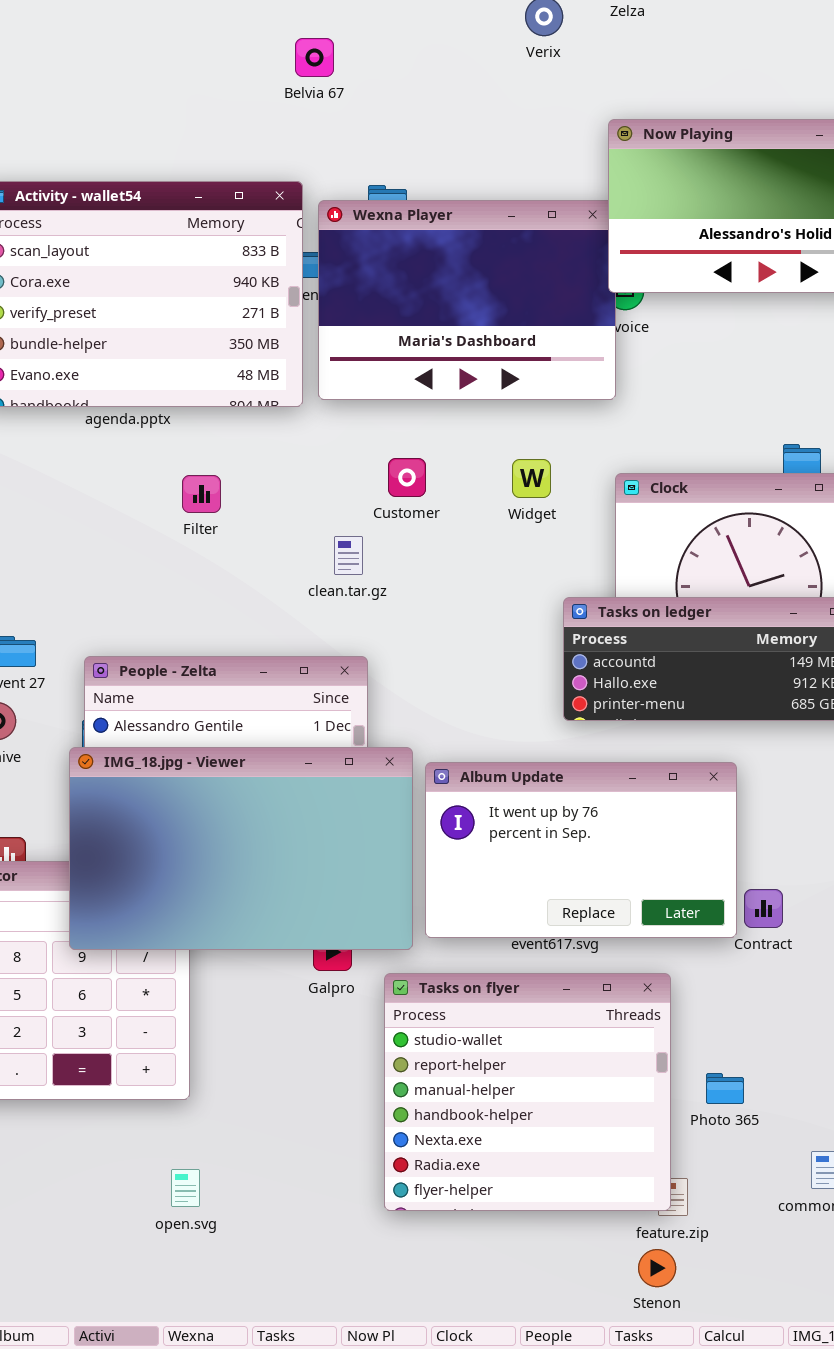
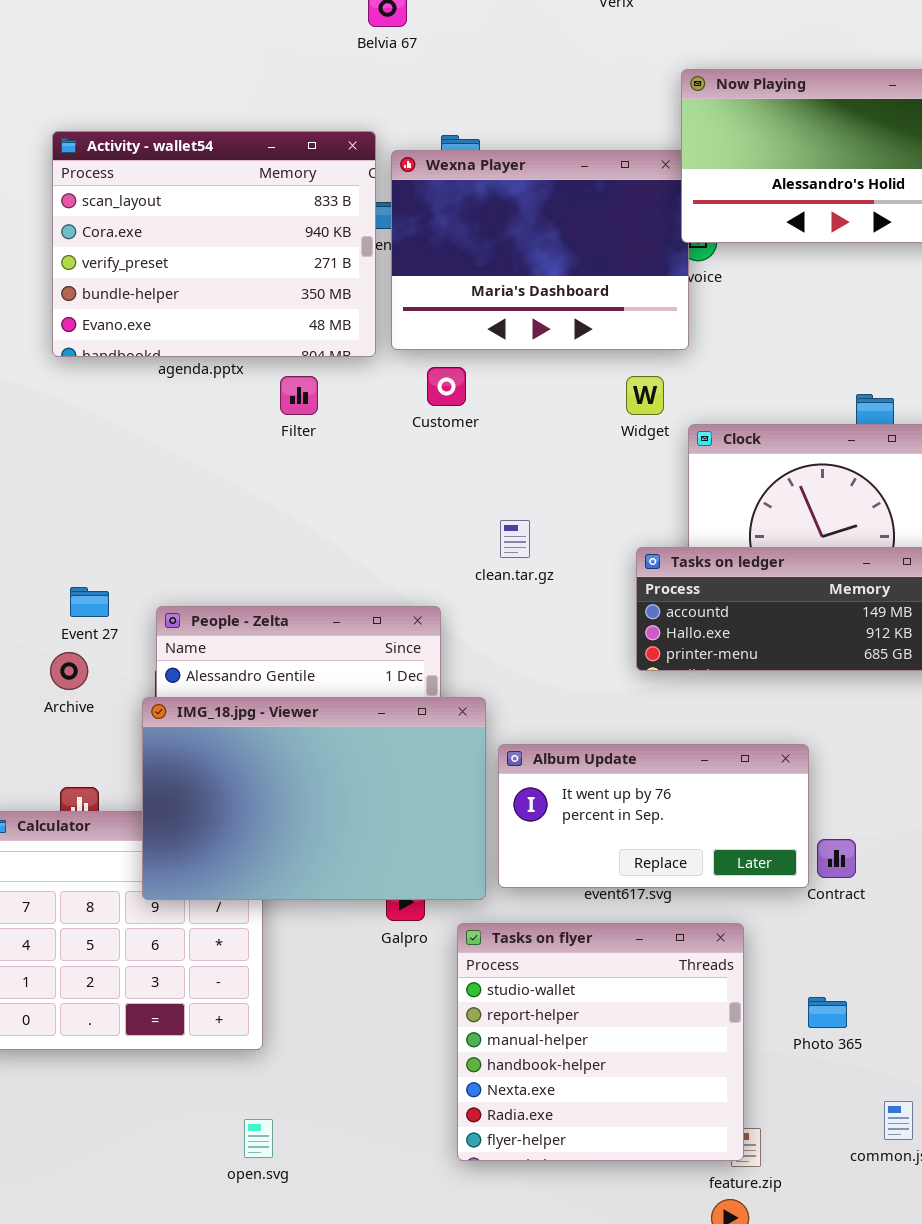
Customer: [388,458,426,497] -> [427,367,466,406], moved
Widget: [512,459,551,498] -> [626,376,664,415], moved
Filter: [182,475,221,513] -> [280,376,318,415], moved
clean.tar.gz: [334,536,363,575] -> [500,520,530,558], moved
Album Update: [425,762,737,938] -> [498,744,809,888], resized
Photo 365: [706,1073,744,1104] -> [808,997,847,1028], moved

